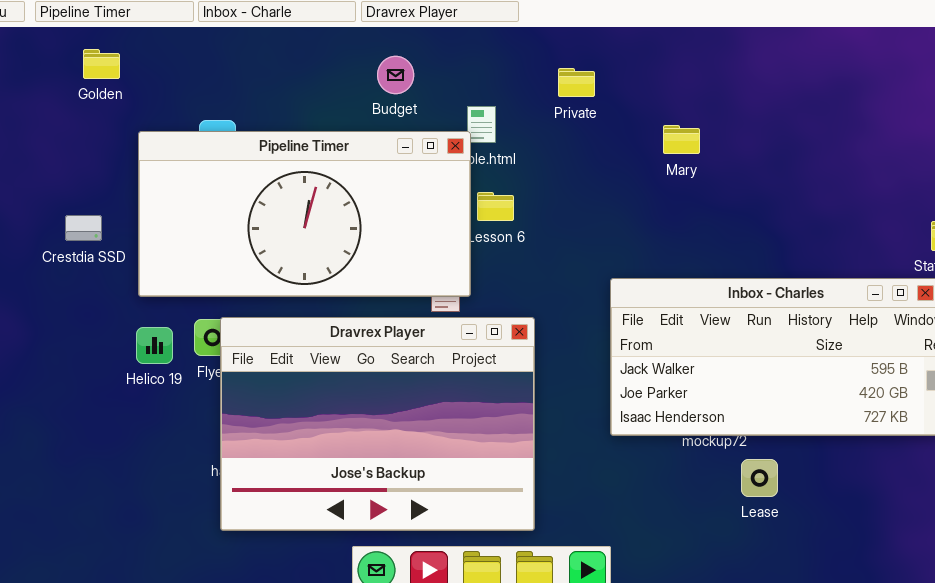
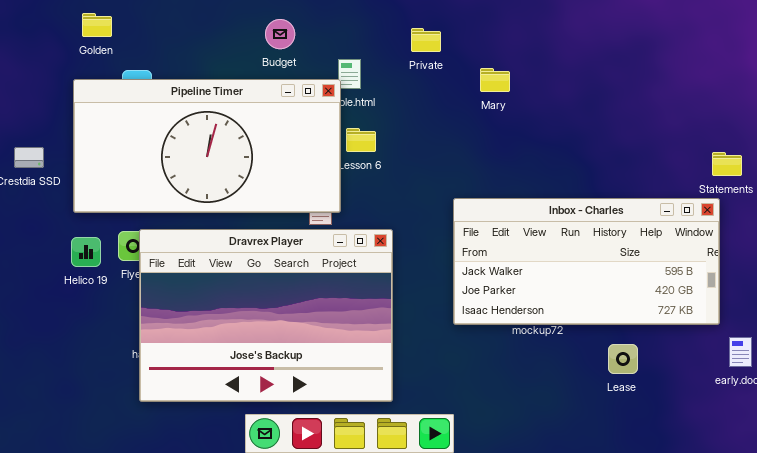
Golden: [83,49,120,79] -> [82,13,112,37], moved
Mary: [663,125,700,154] -> [480,68,510,92], moved
Lease: [741,459,778,497] -> [608,344,638,374], moved

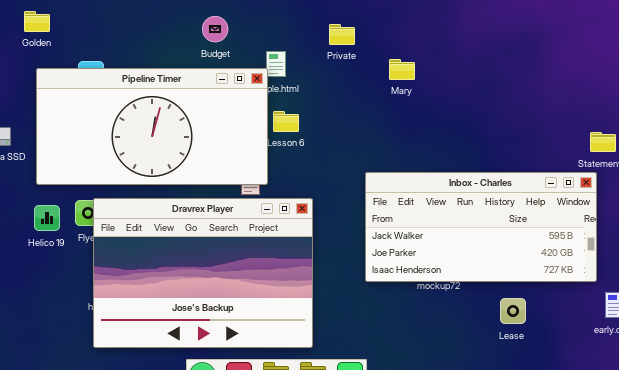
Golden: [82,13,112,37] -> [24,11,50,32], moved

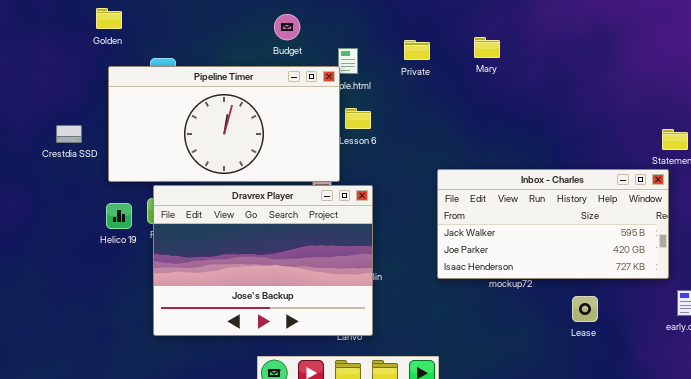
Private: [329,24,355,45] -> [404,40,430,60], moved
Mary: [389,59,415,80] -> [474,37,500,58], moved
Dravrex Player: [93,198,313,348] -> [153,185,373,336], moved

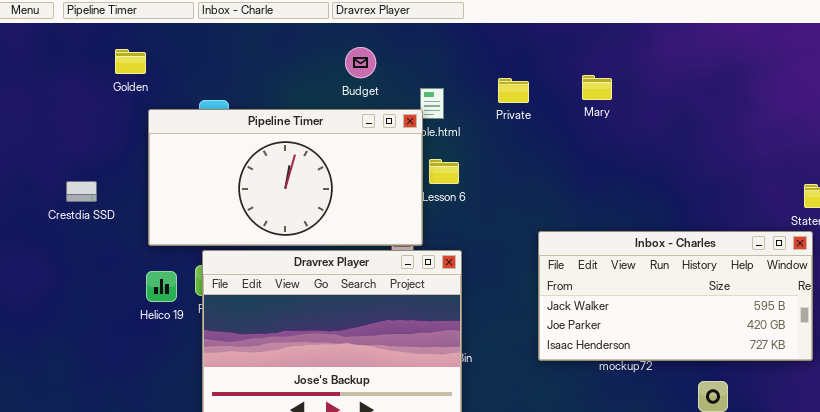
Golden: [96,8,122,29] -> [115,49,146,74], moved
Crestdia SSD: [56,125,82,143] -> [66,181,97,202], moved

